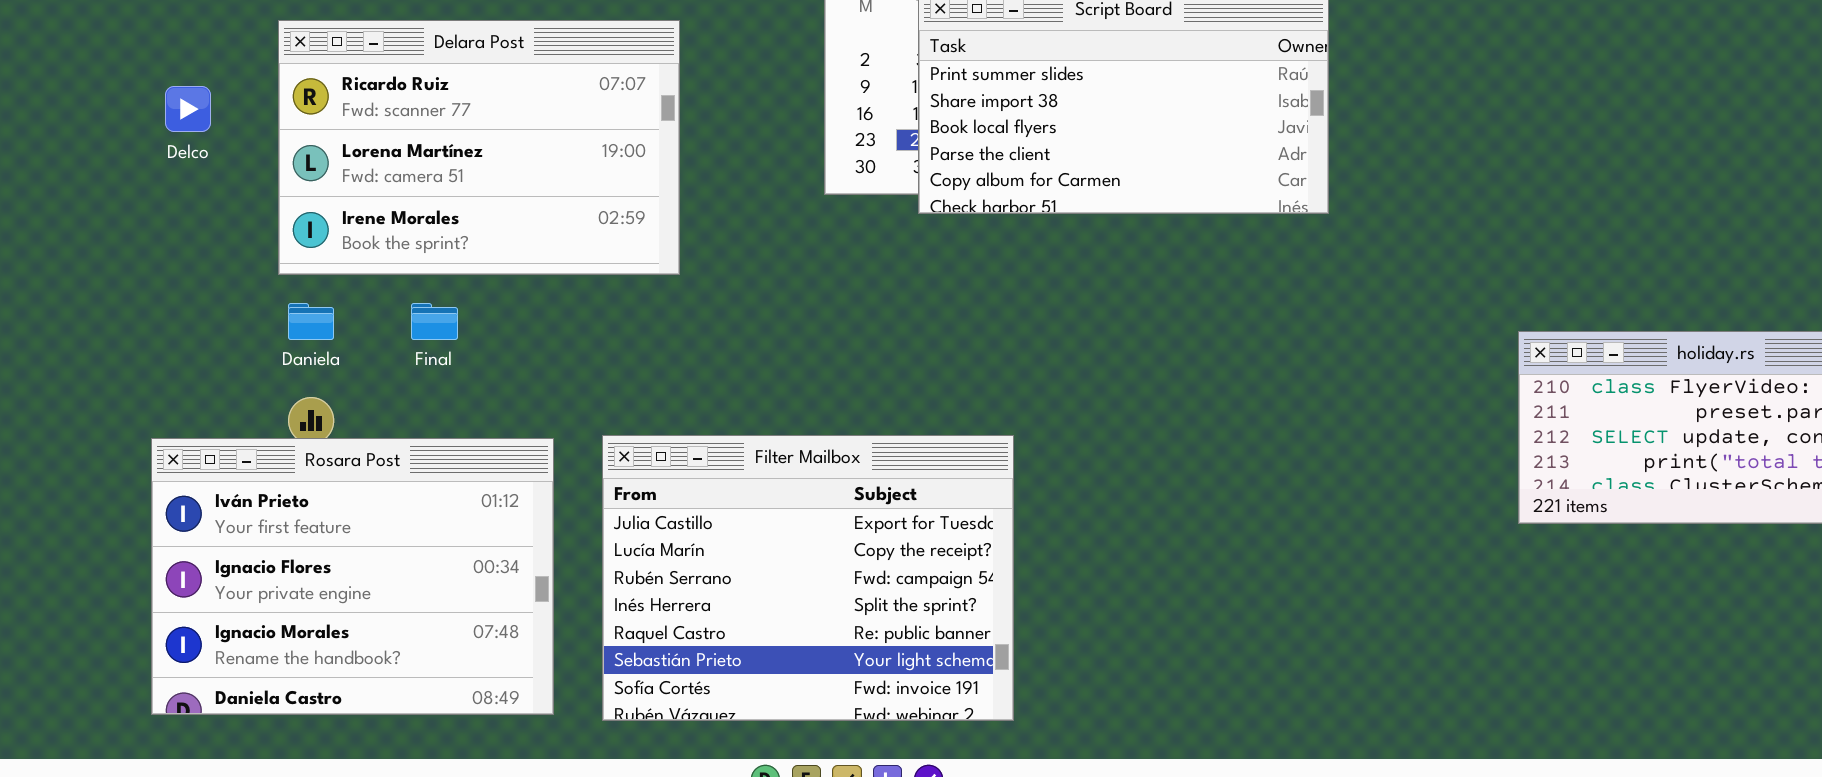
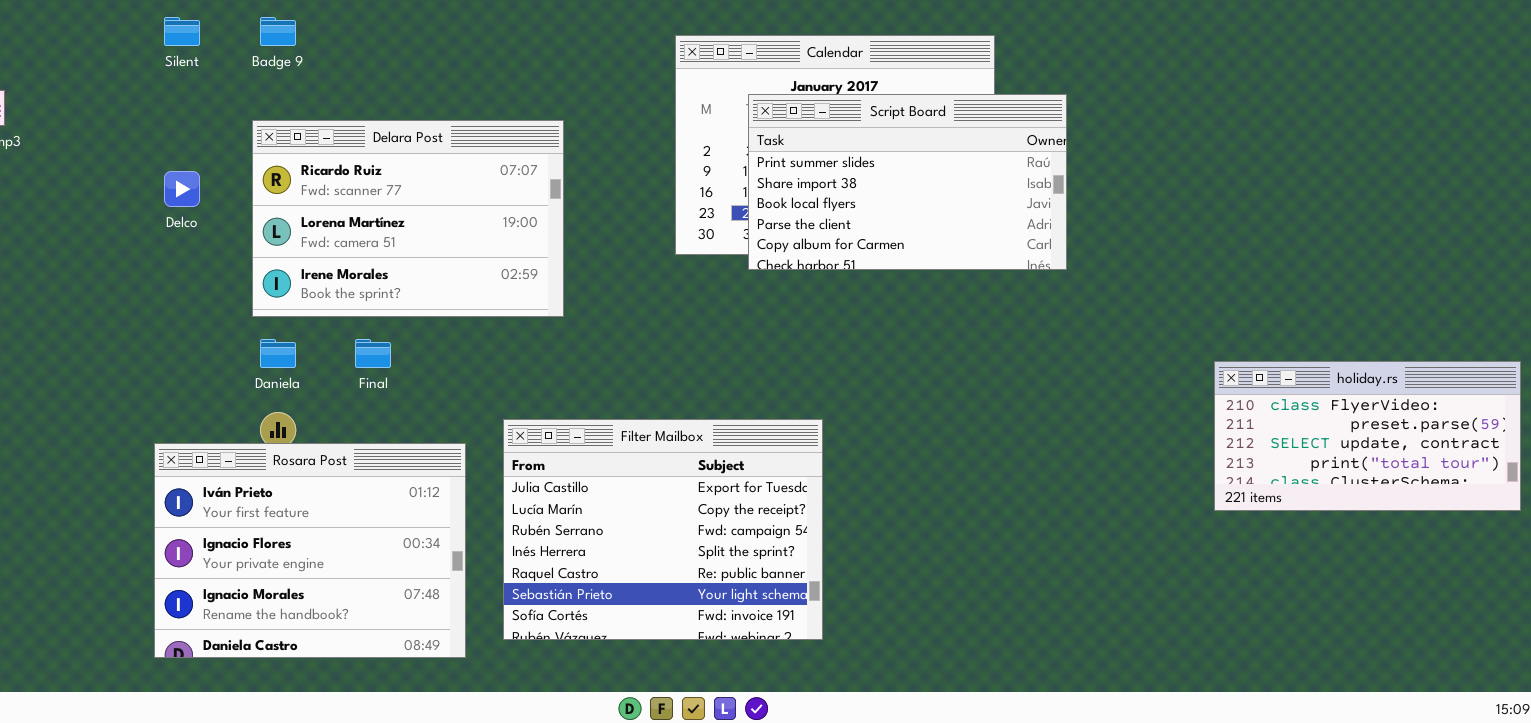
Filter Mailbox: [602,435,1014,721] -> [503,419,823,640], moved

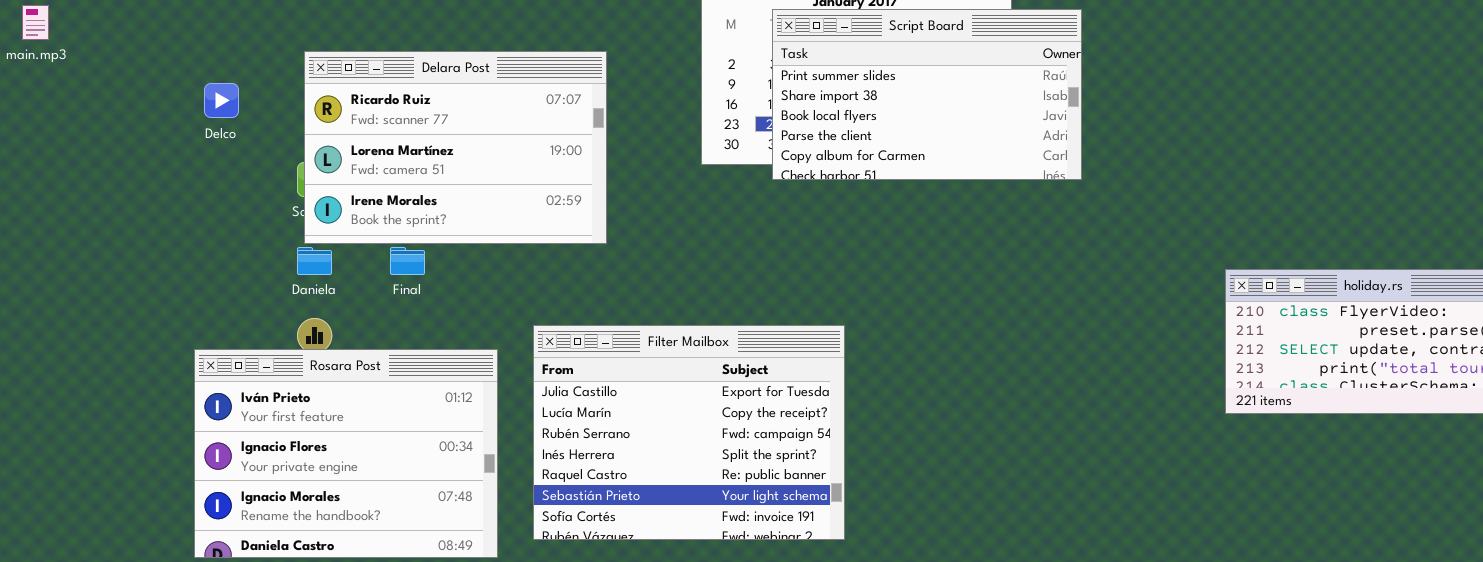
Delara Post: [252,120,564,317] -> [304,51,607,244], moved

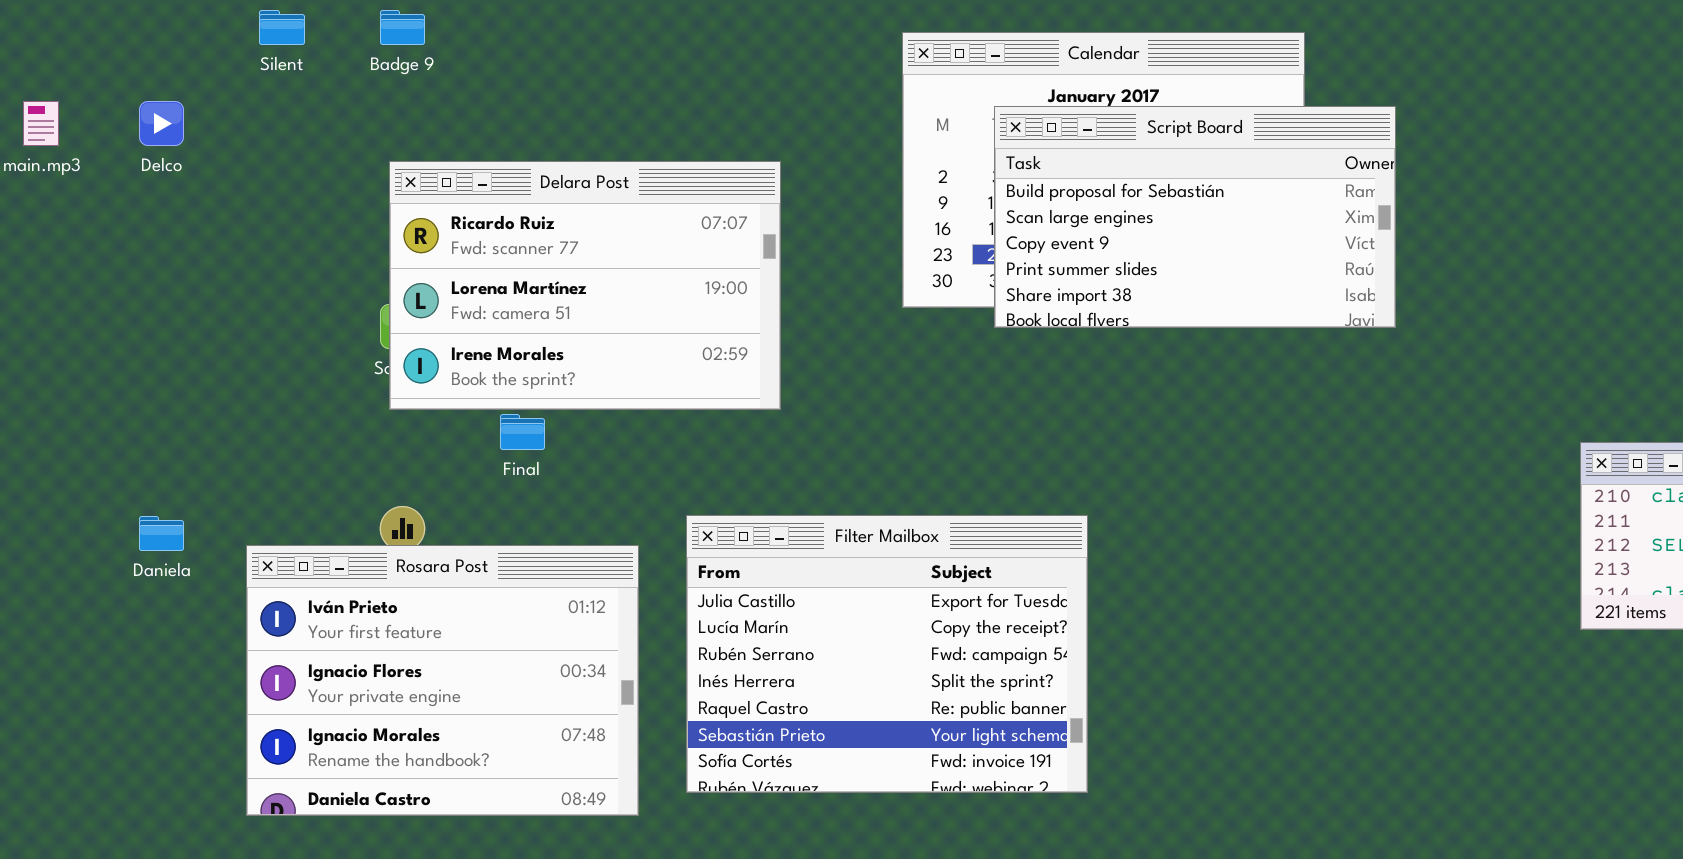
Script Board: [772,9,1082,180] -> [994,106,1396,328], scrolled up 3 rows
Delco: [204,83,239,118] -> [139,101,184,146], moved
Daniela: [297,247,332,275] -> [139,516,184,551], moved

